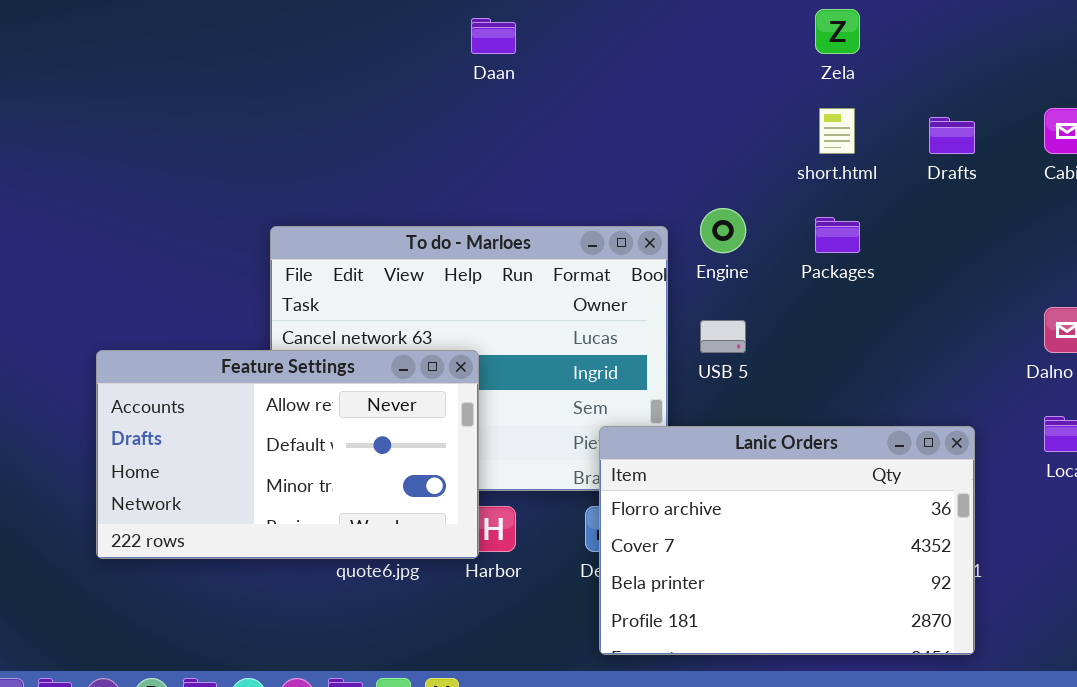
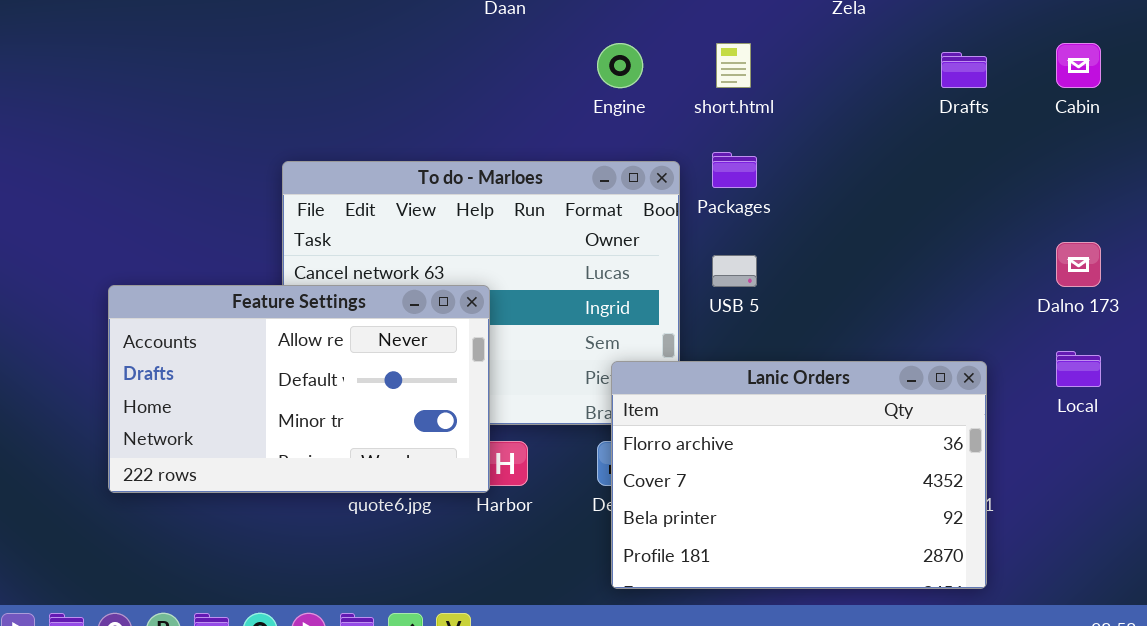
short.html: [819,108,855,154] -> [716,43,751,88], moved
Engine: [700,208,746,253] -> [597,43,643,88], moved
Packages: [815,217,860,253] -> [712,152,757,188], moved

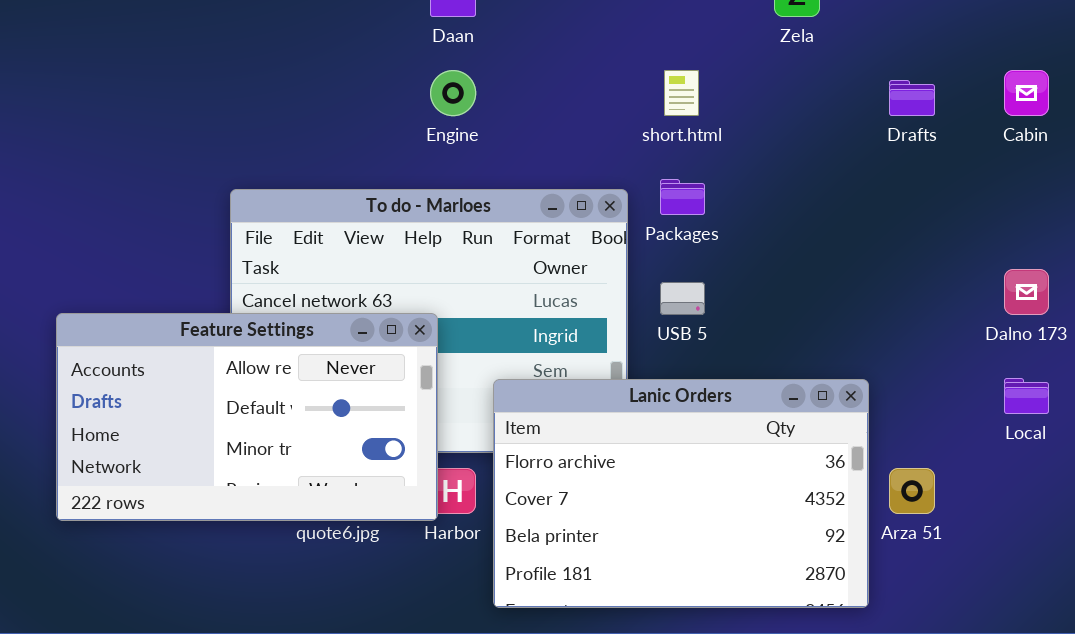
Engine: [597,43,643,88] -> [430,70,476,116], moved
Lanic Orders: [611,361,987,589] -> [493,379,869,608], moved

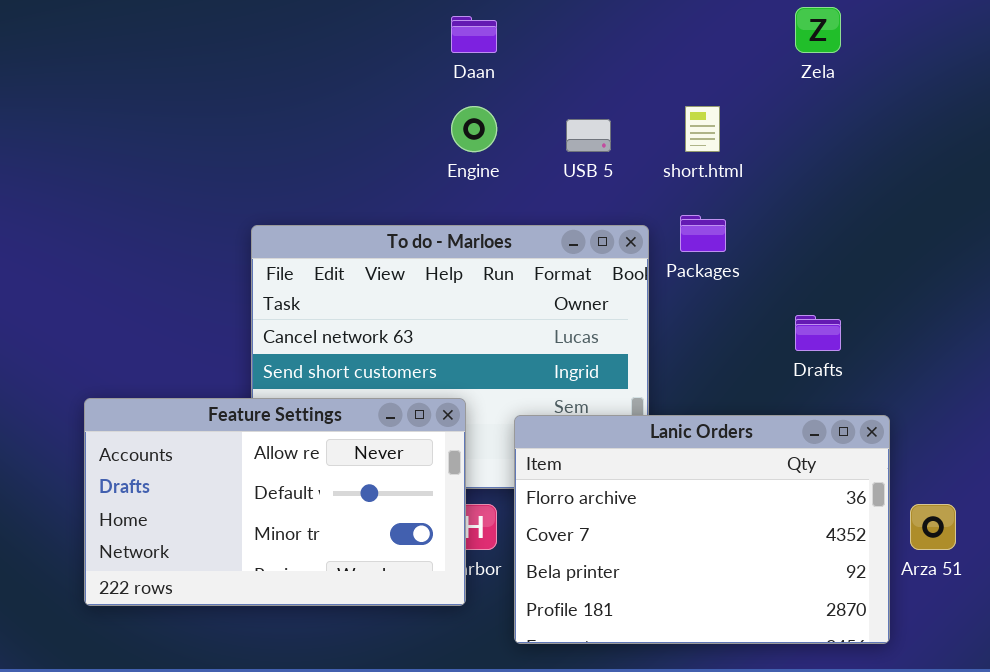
Drafts: [889,80,935,116] -> [795,315,841,351], moved
USB 5: [660,282,705,315] -> [566,119,611,152], moved
Feature Settings: [56,313,438,521] -> [84,398,466,606], moved

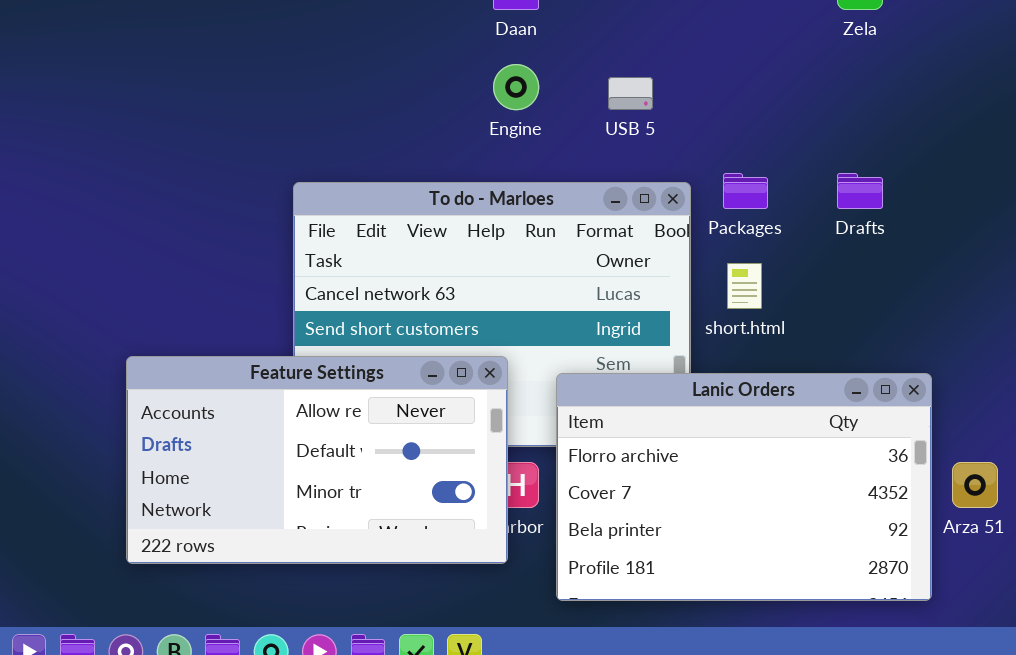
short.html: [685,106,720,152] -> [727,263,762,309], moved
Drafts: [795,315,841,351] -> [837,173,883,209], moved

